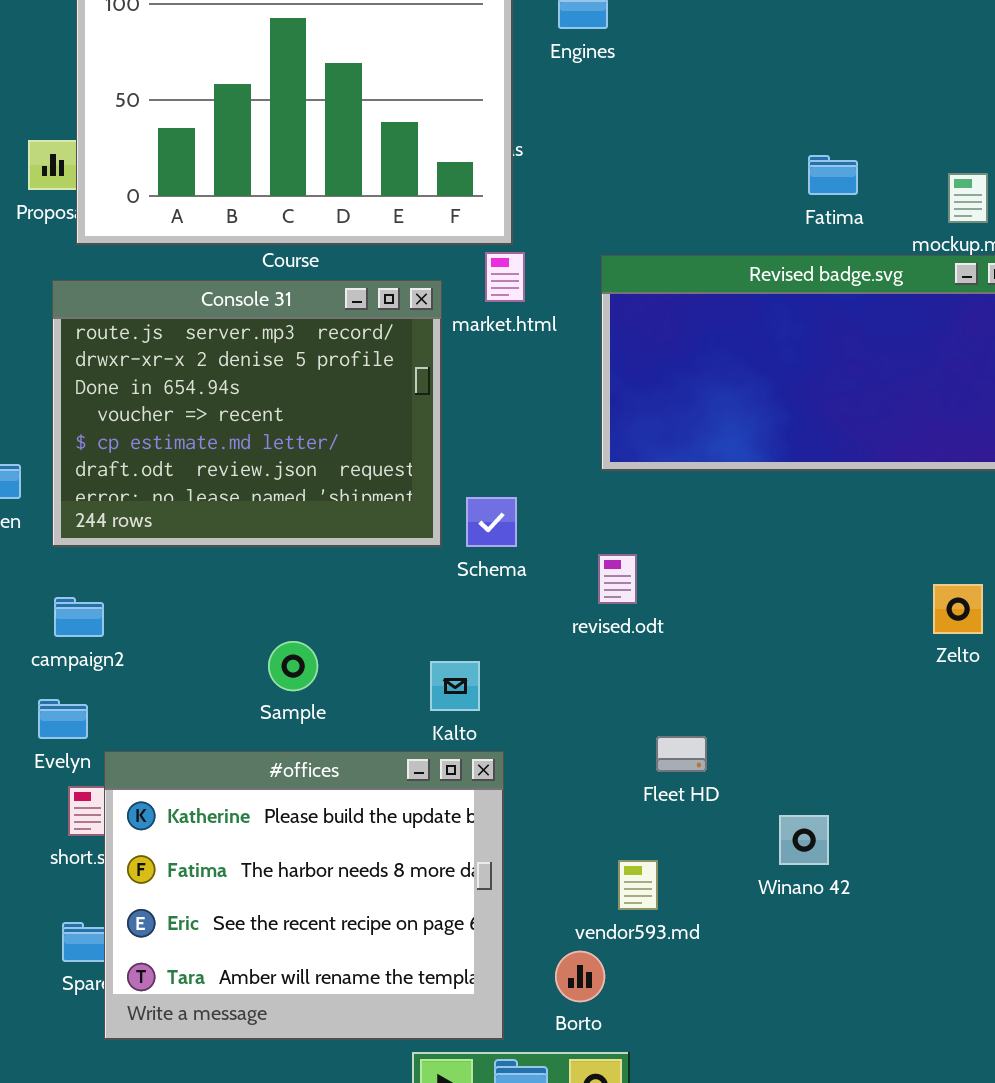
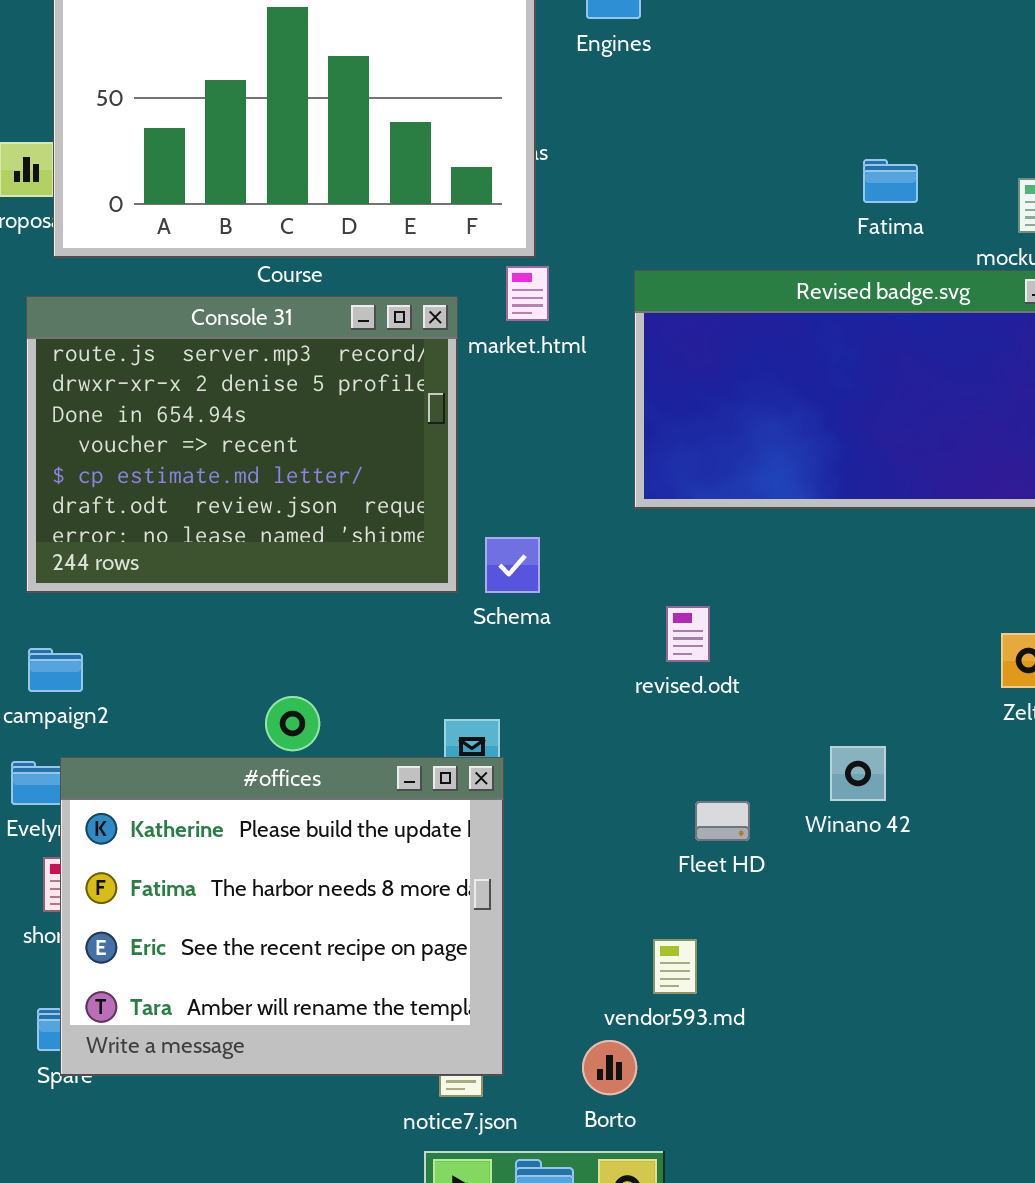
revised.odt: [598,554,637,604] -> [666,606,710,662], moved
#offices: [104,751,504,1040] -> [60,757,504,1076], moved
Winano 42: [779,815,829,865] -> [830,746,886,801], moved

